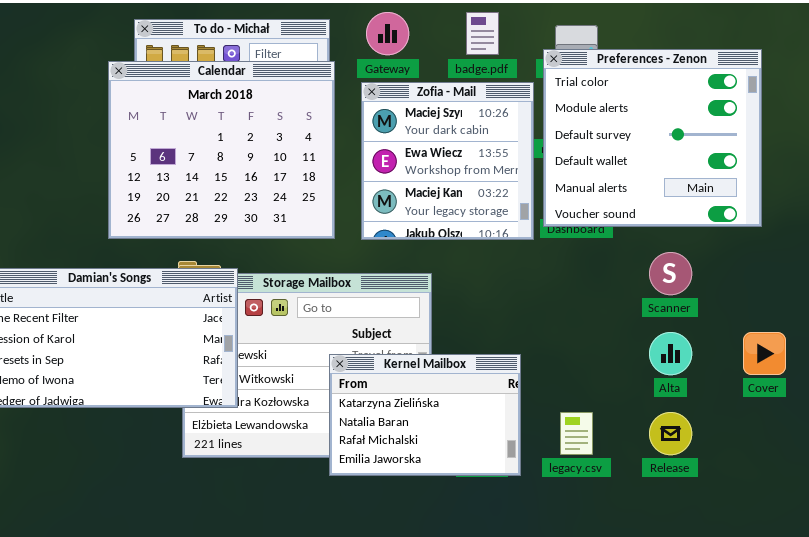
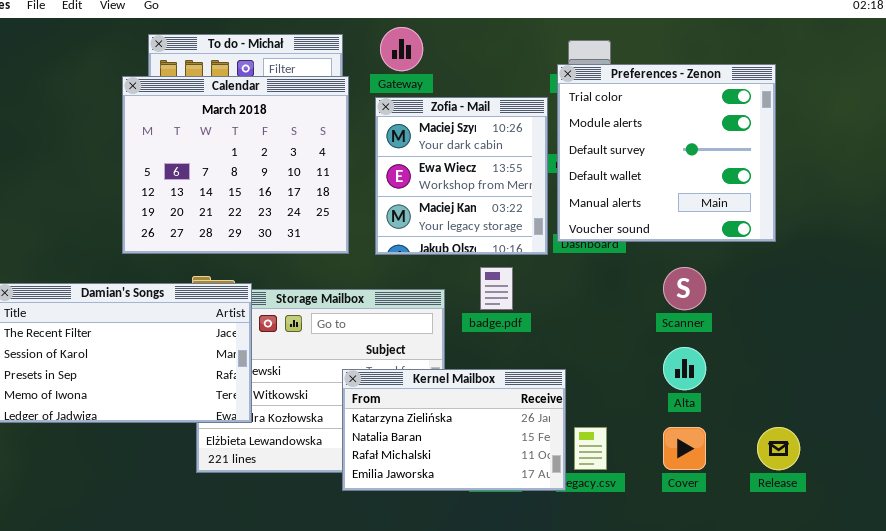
badge.pdf: [466,12,499,55] -> [480,267,513,310], moved
Cover: [743,332,786,375] -> [663,427,706,470], moved
Kernel Mailbox: [329,354,521,476] -> [342,369,566,491], resized
Release: [649,412,692,455] -> [757,427,800,470], moved

